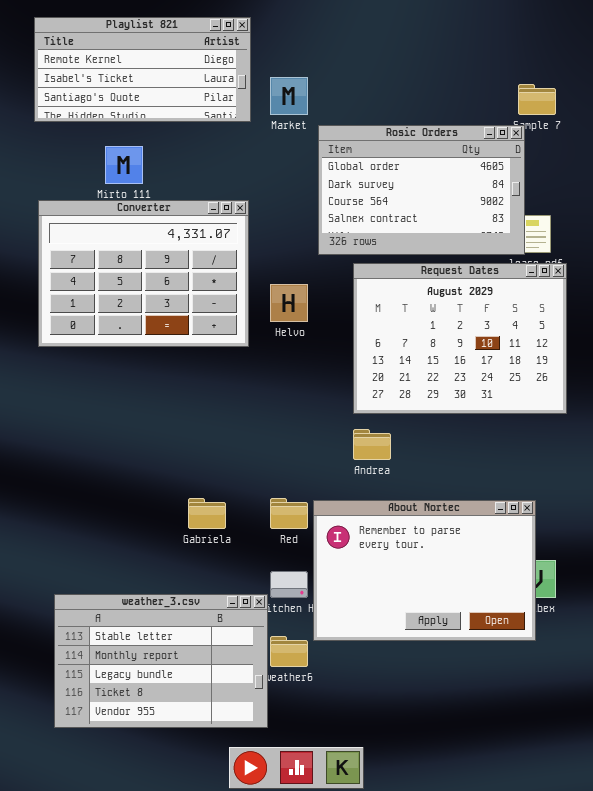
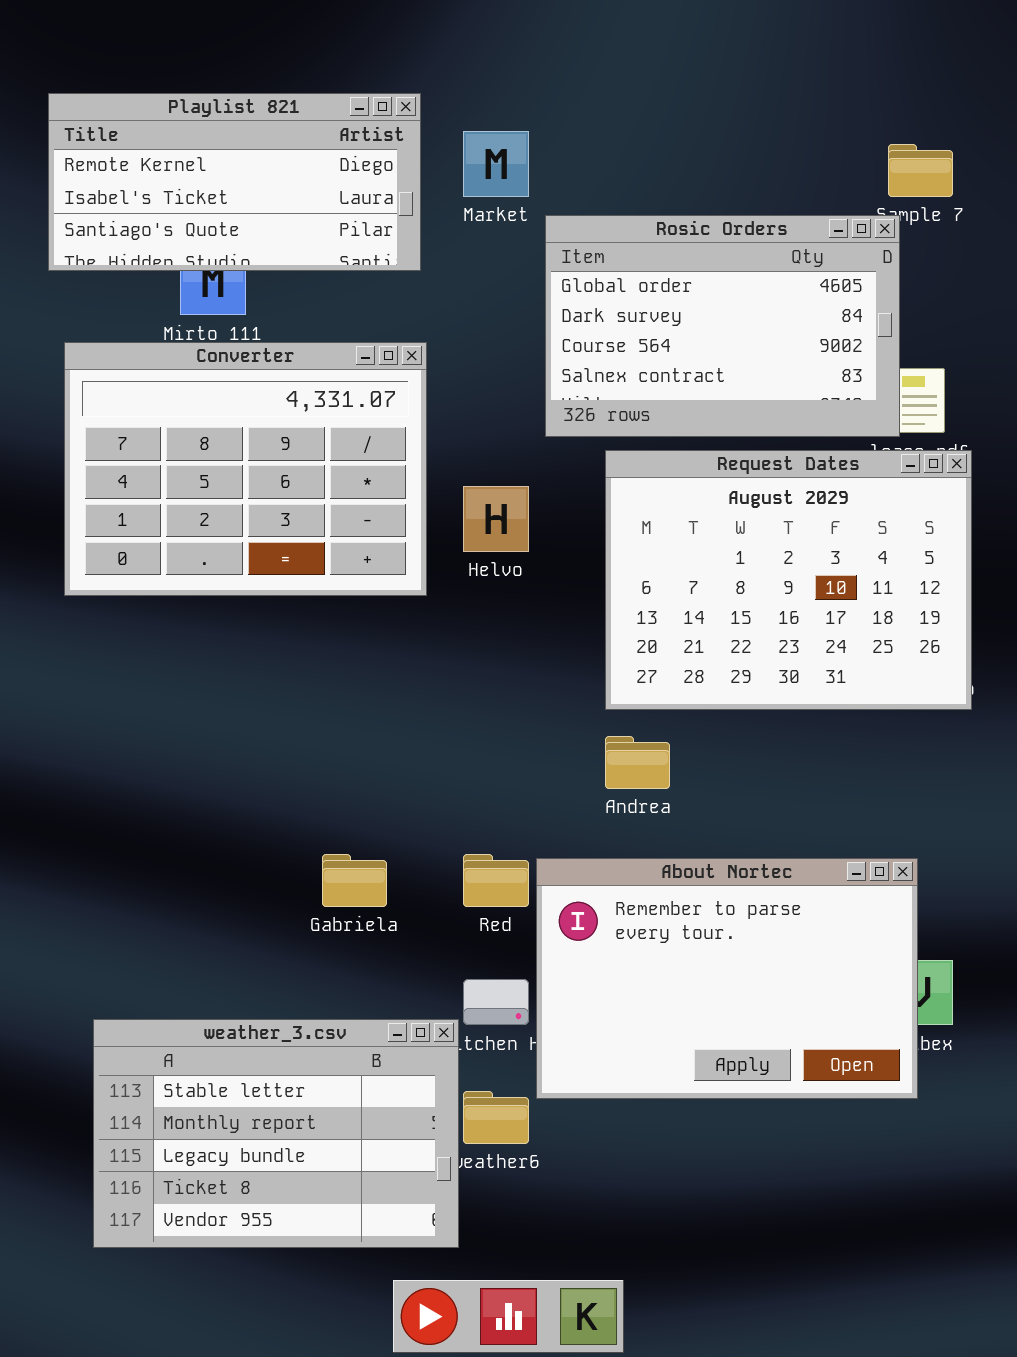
Playlist 821: [34,17,251,122] -> [48,93,421,271], moved

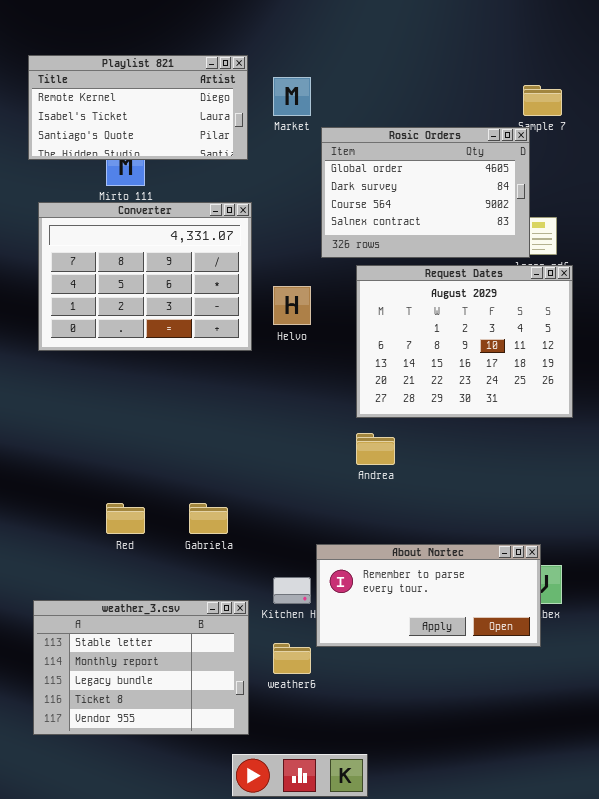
Red: [463,854,529,907] -> [106,503,145,534], moved
About Nortec: [536,858,918,1099] -> [316,544,541,647], resized
weather_3.csv: [93,1019,459,1248] -> [33,600,249,735], moved

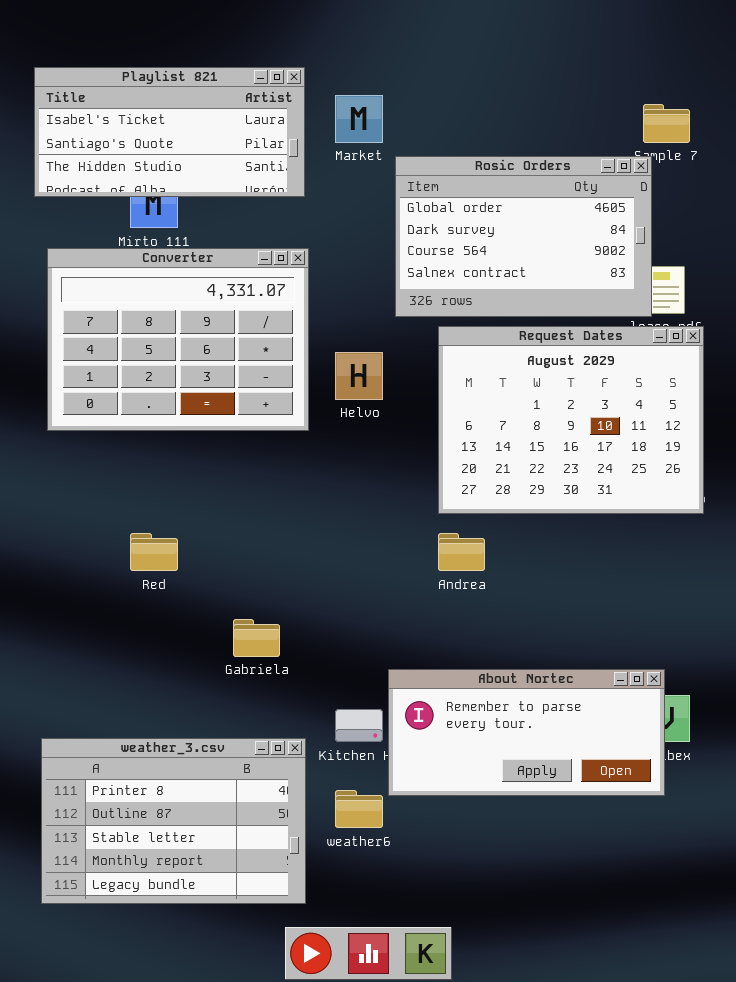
Playlist 821: [28,55,248,160] -> [34,67,305,197], scrolled down 1 row
Red: [106,503,145,534] -> [130,533,178,571], moved
weather_3.csv: [33,600,249,735] -> [41,738,306,904], scrolled up 2 rows

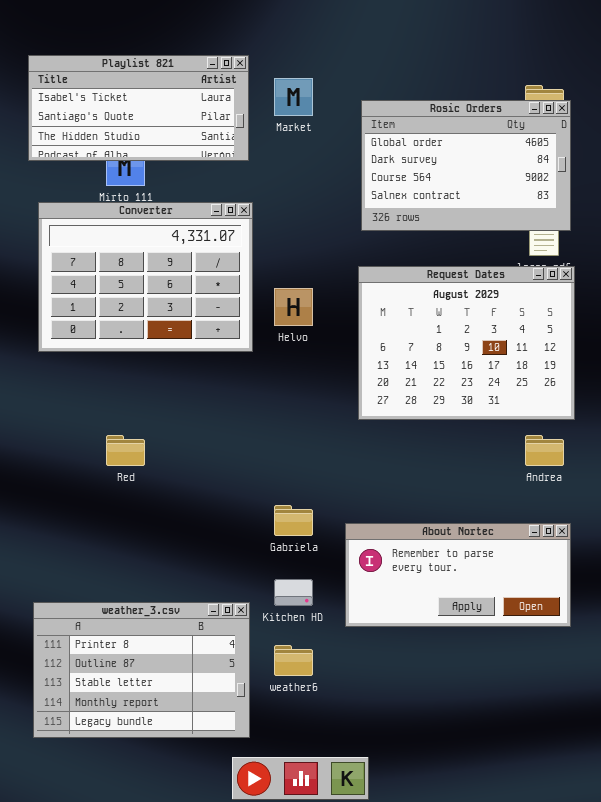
Rosic Orders: [395,156,652,317] -> [361,100,571,231], moved
Andrea: [438,533,485,571] -> [525,435,564,466], moved
Gabriela: [233,619,280,657] -> [274,505,313,536], moved
About Nortec: [388,669,665,796] -> [345,523,571,627], moved

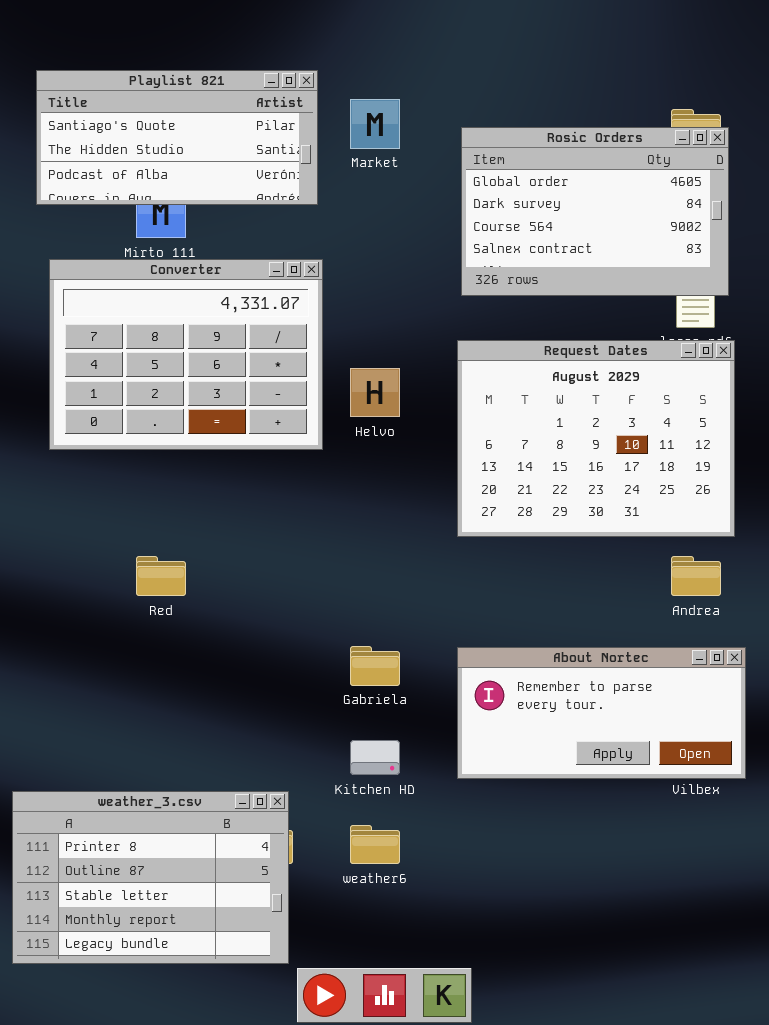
Playlist 821: [28,55,249,161] -> [36,70,318,205], scrolled down 1 row
About Nortec: [345,523,571,627] -> [457,647,746,779], moved
weather_3.csv: [33,602,250,738] -> [12,791,289,964], moved

